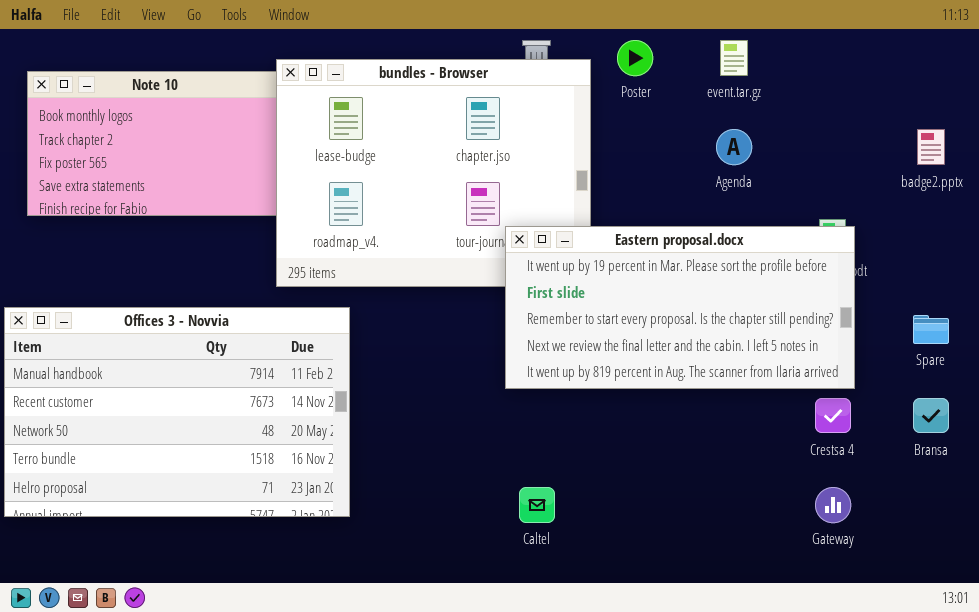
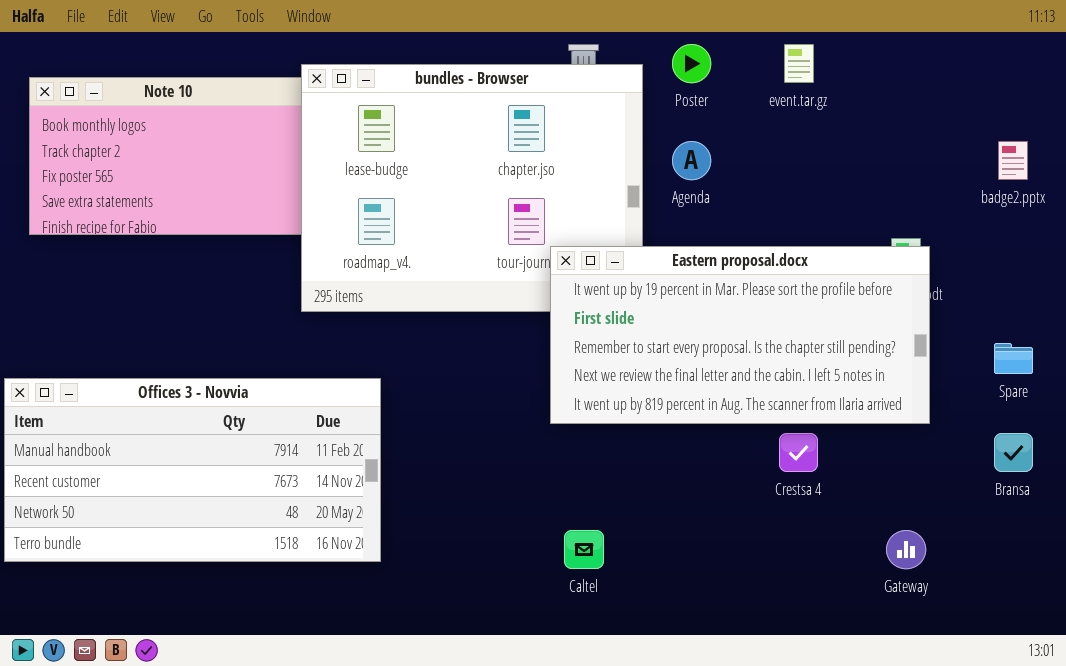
Agenda: [716,129,752,165] -> [672,141,711,180], moved
Offices 3 - Novvia: [4,307,350,517] -> [4,378,381,562], resized
Crestsa 4: [815,398,851,433] -> [779,433,818,472], moved

